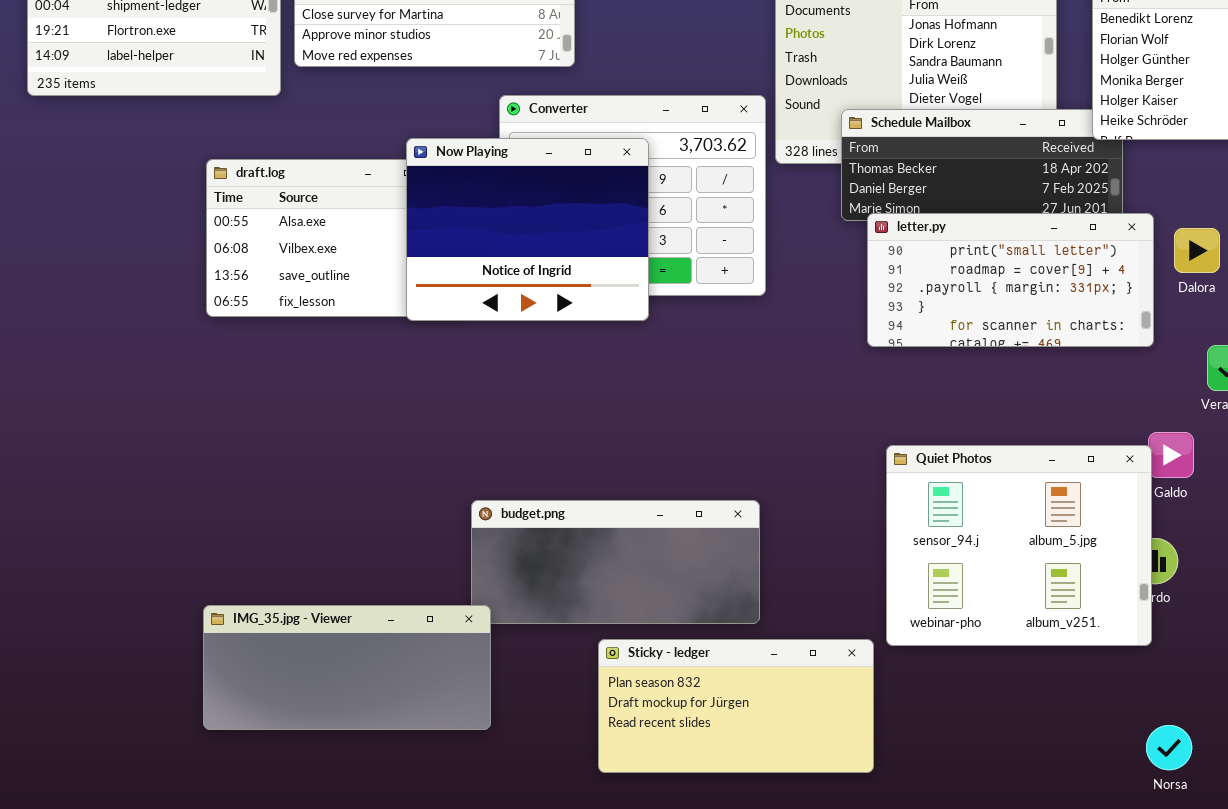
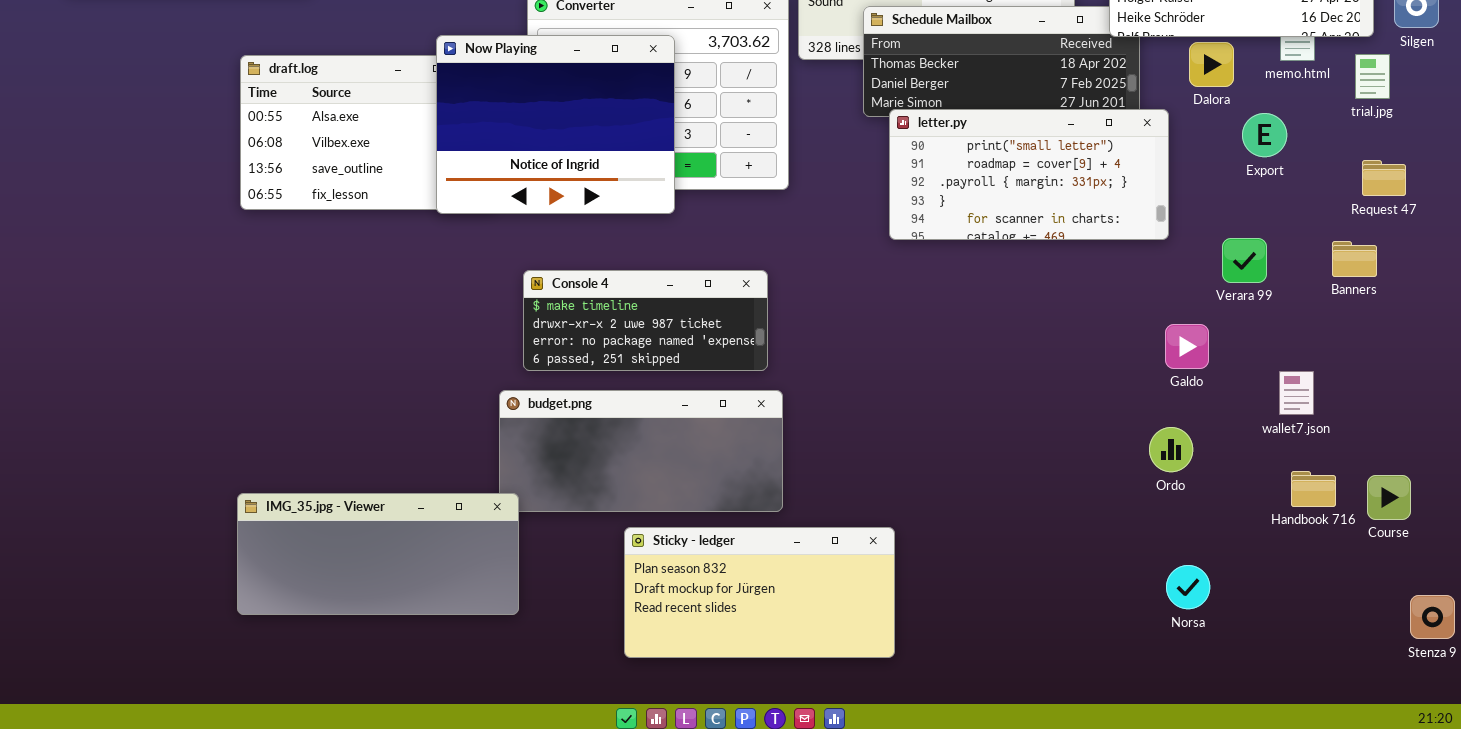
Dalora: [1174,228,1220,273] -> [1189,42,1234,87], moved
Console 4: none -> [523,270,768,371], opened
Quiet Photos: [886,445,1152,646] -> none, closed
Norsa: [1146,725,1192,770] -> [1166,565,1210,609], moved

